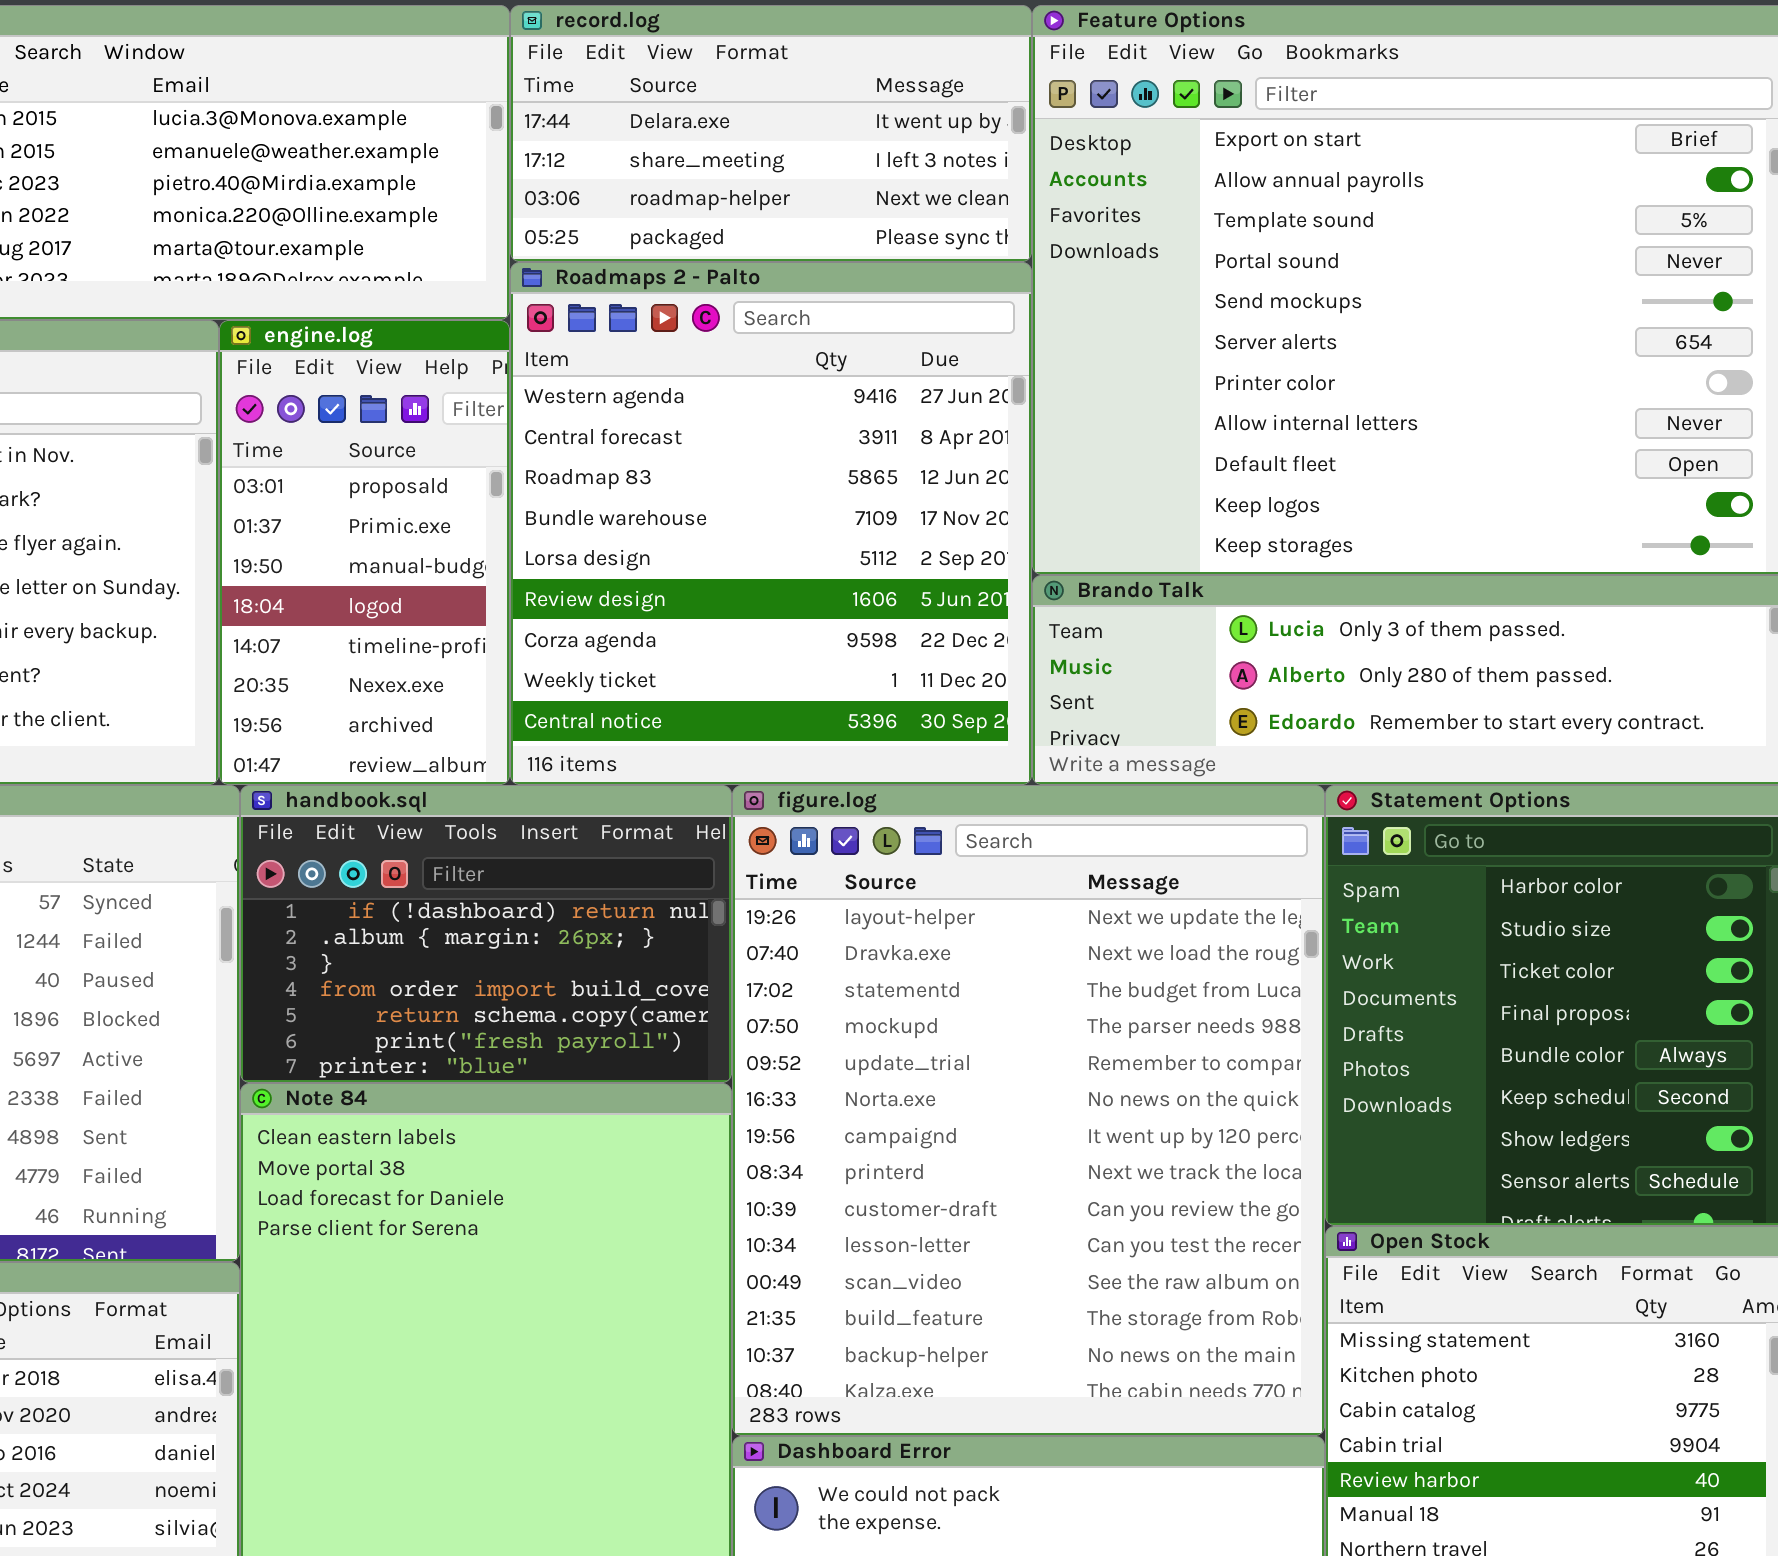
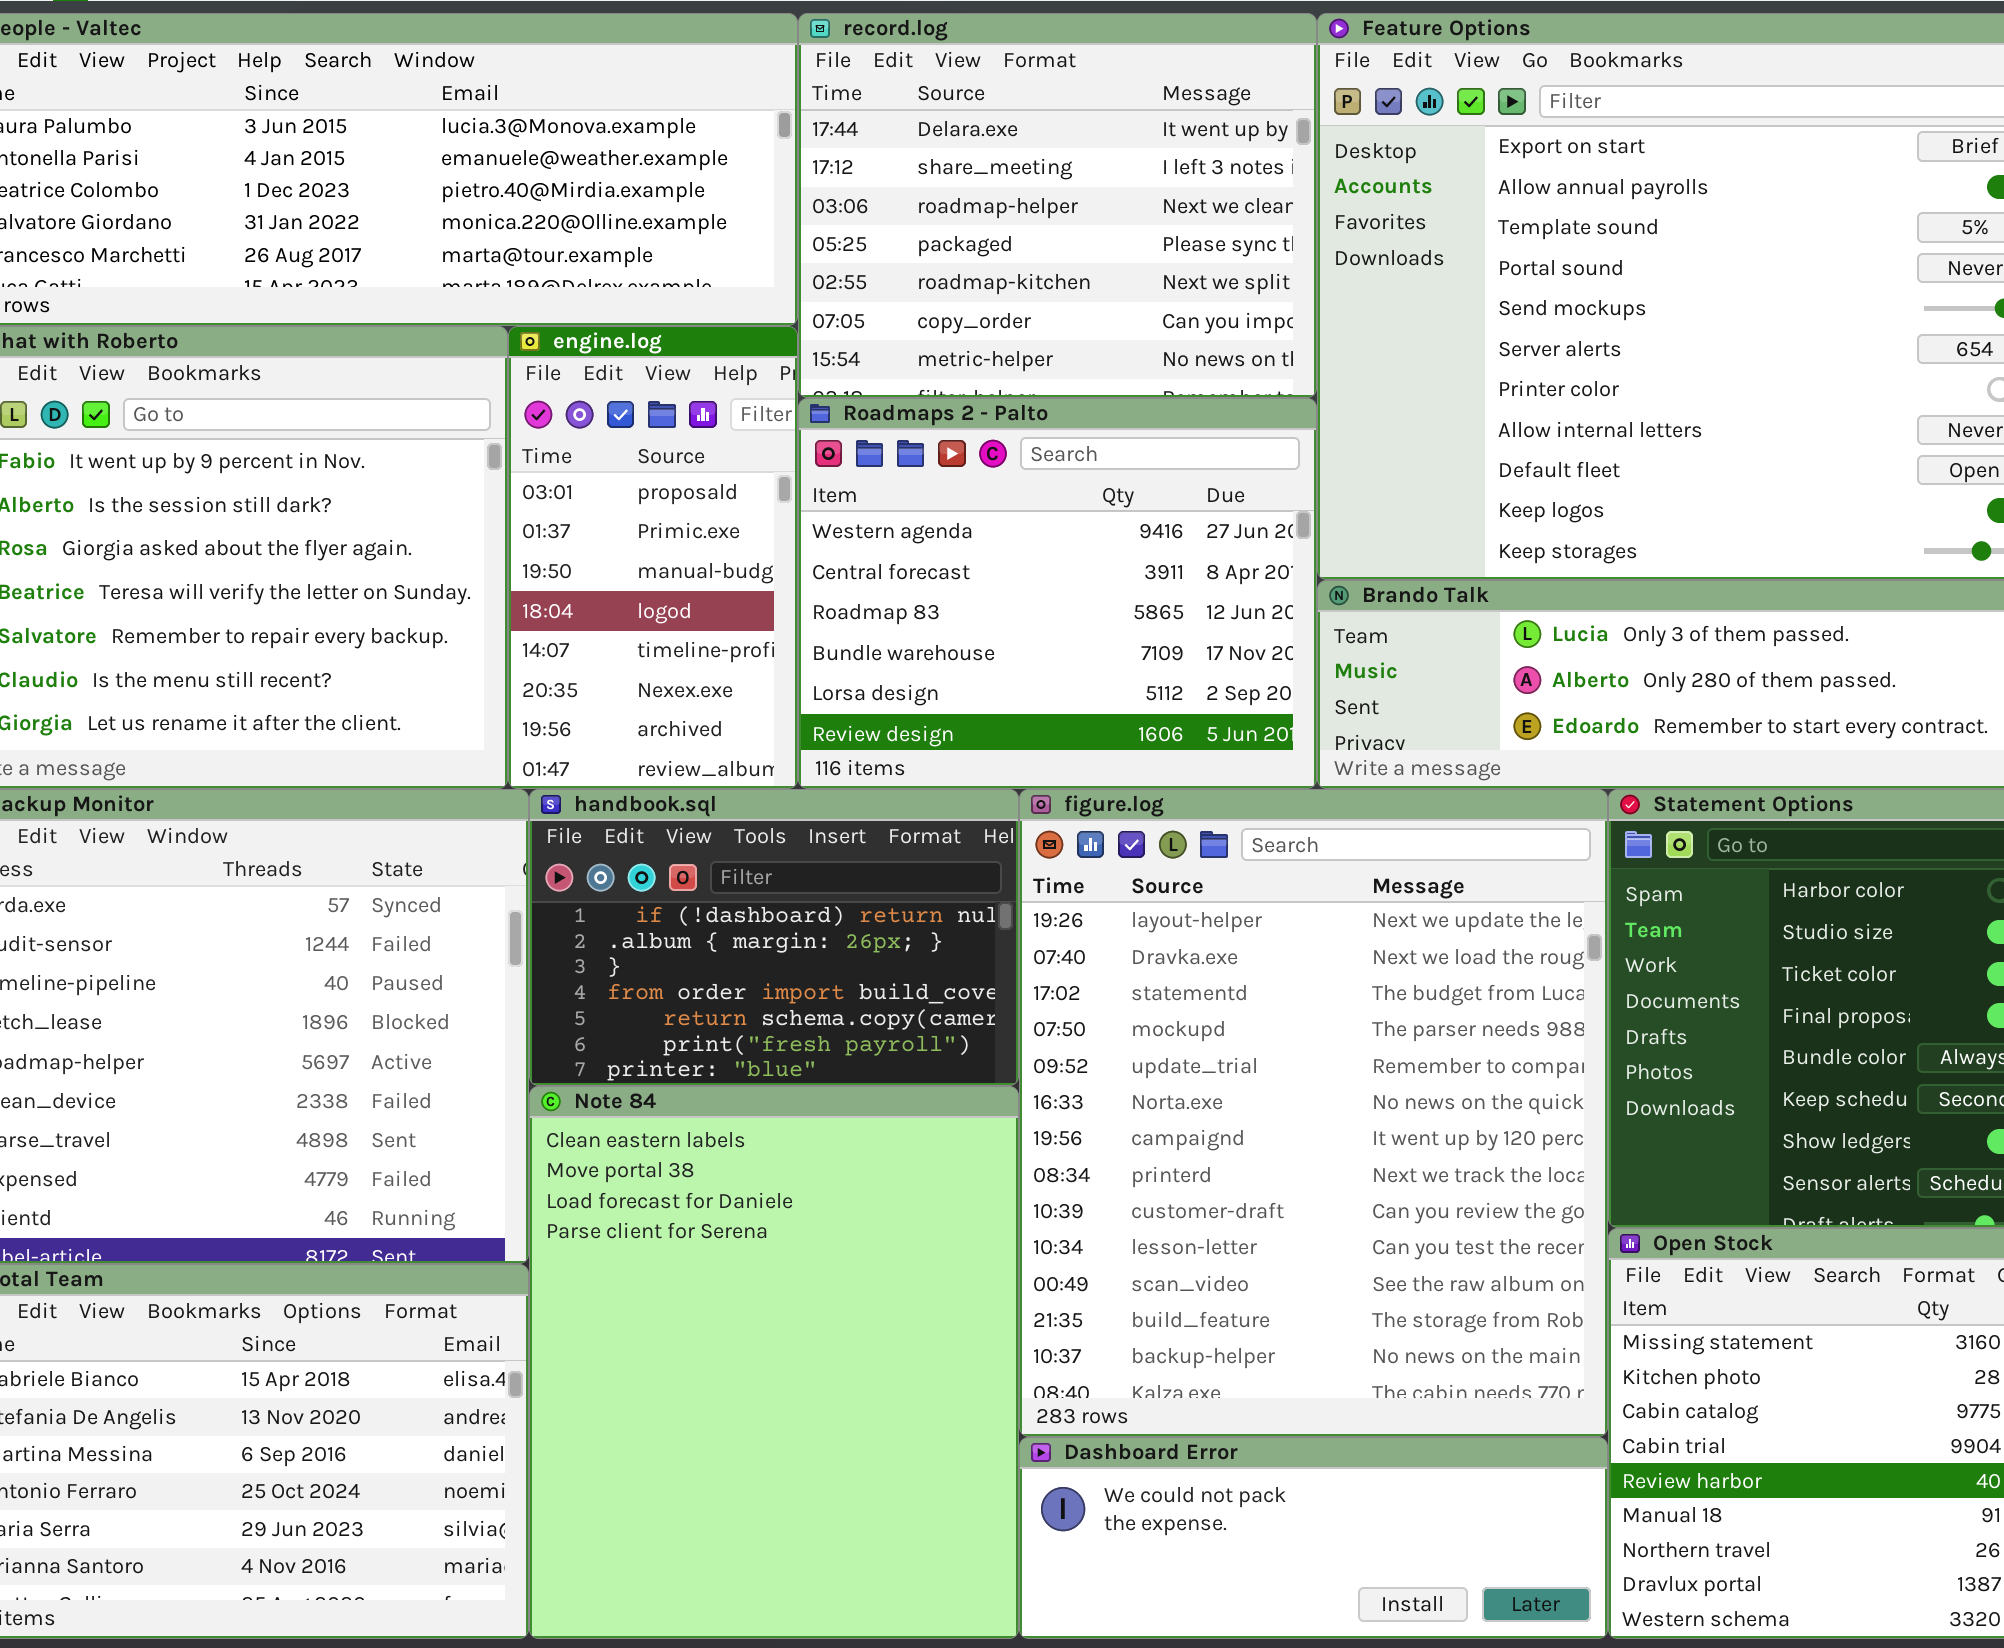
record.log: [510,5,1032,262] -> [798,13,1317,398], resized
Roadmaps 2 - Palto: [510,262,1032,785] -> [798,398,1317,789], resized

